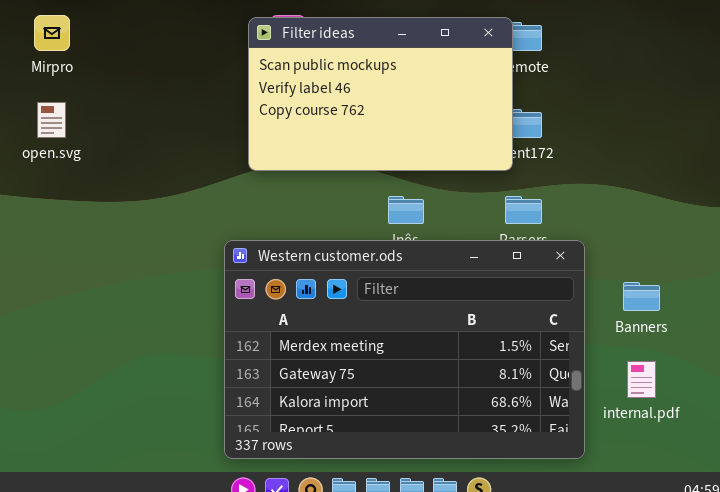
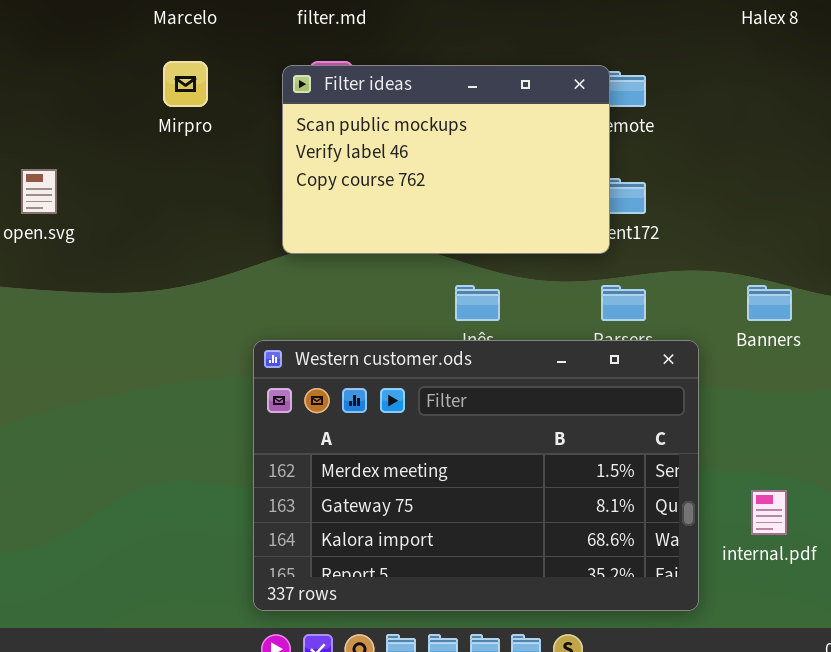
Mirpro: [34,15,70,51] -> [163,61,208,107], moved
Banners: [623,282,660,311] -> [747,285,792,321], moved

